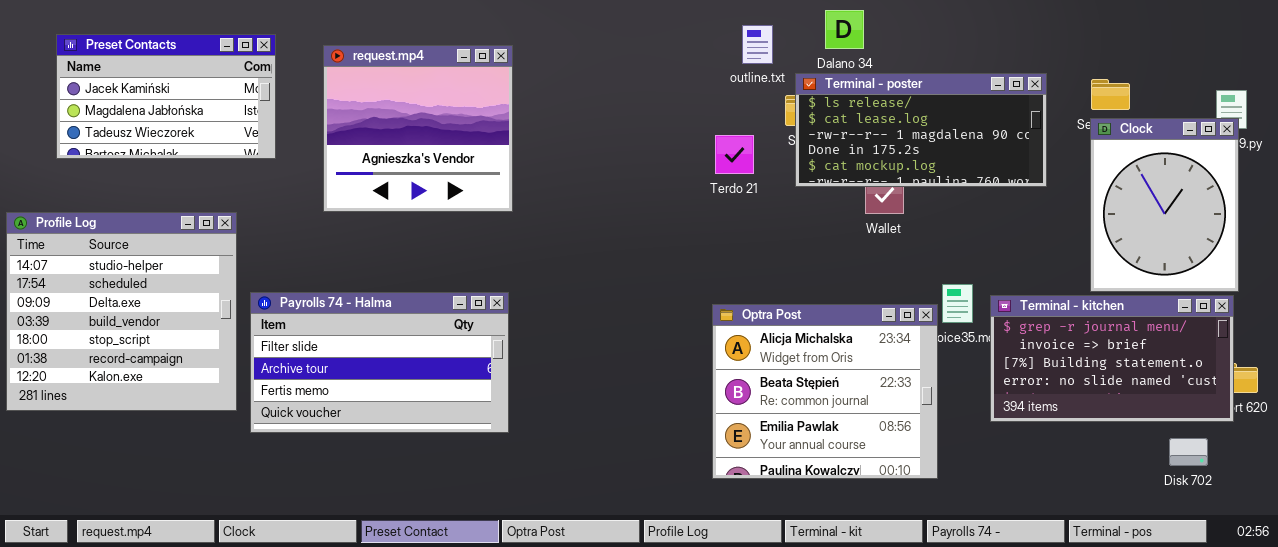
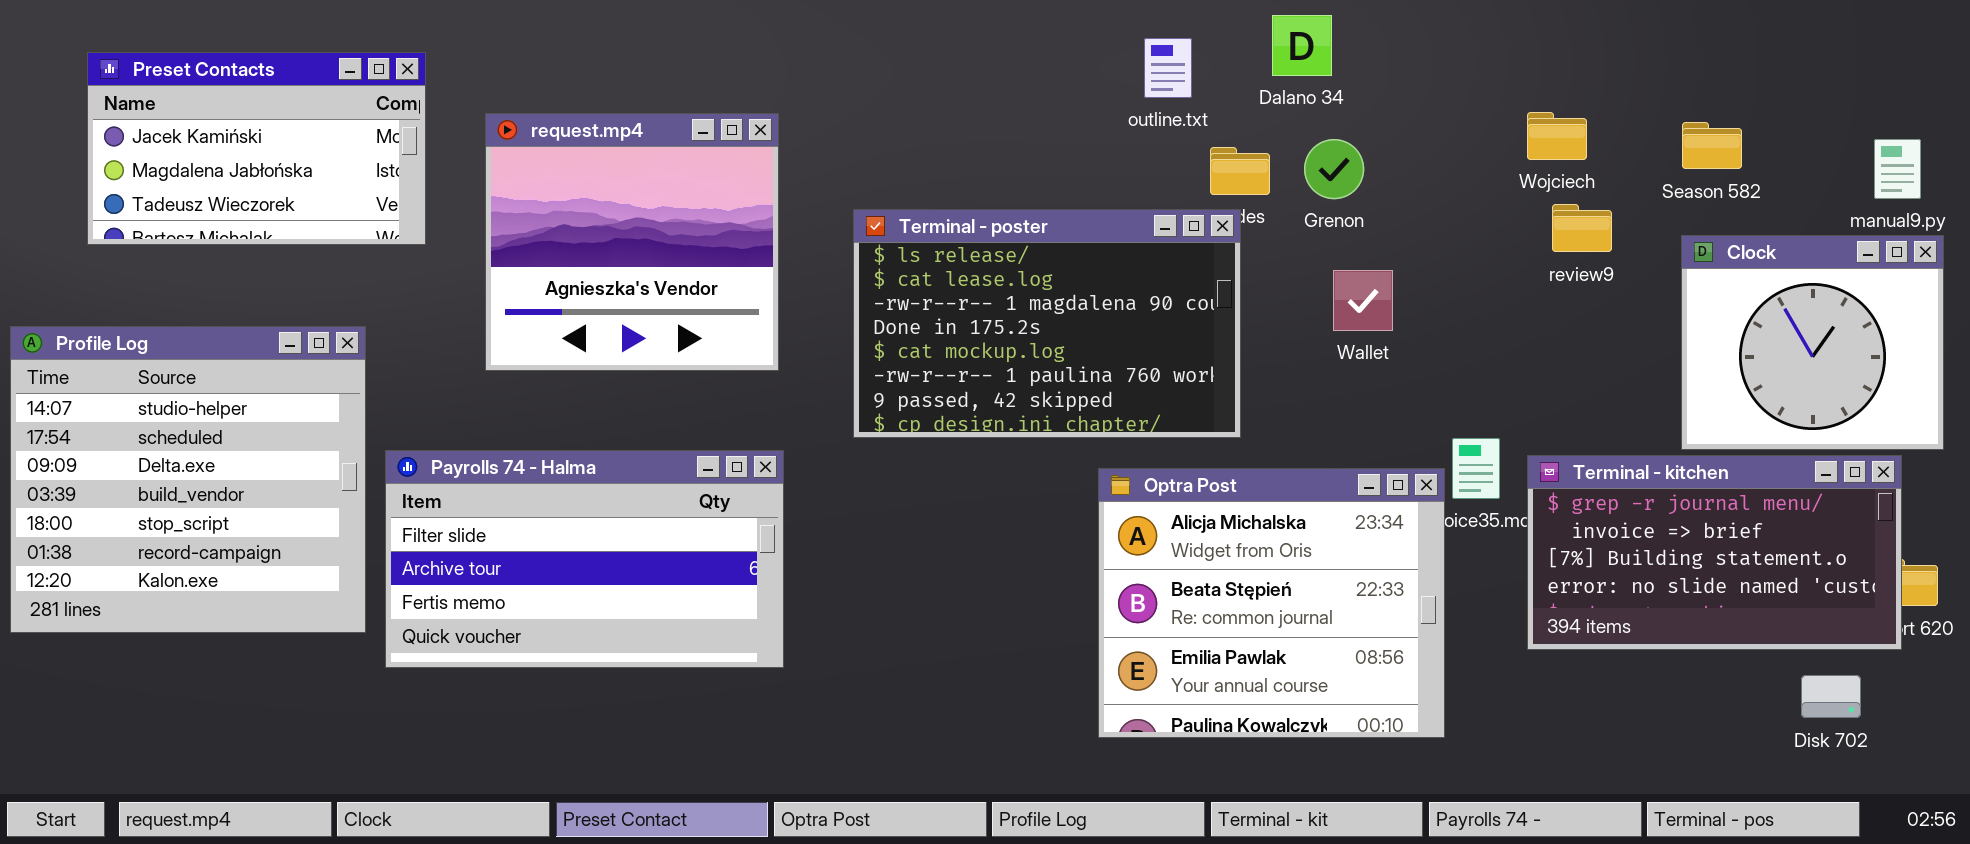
request.mp4: [323,45,513,212] -> [485,113,779,371], moved
Terminal - poster: [795,73,1047,187] -> [853,209,1241,438], moved, resized
Clock: [1090,118,1239,292] -> [1681,235,1944,450], resized

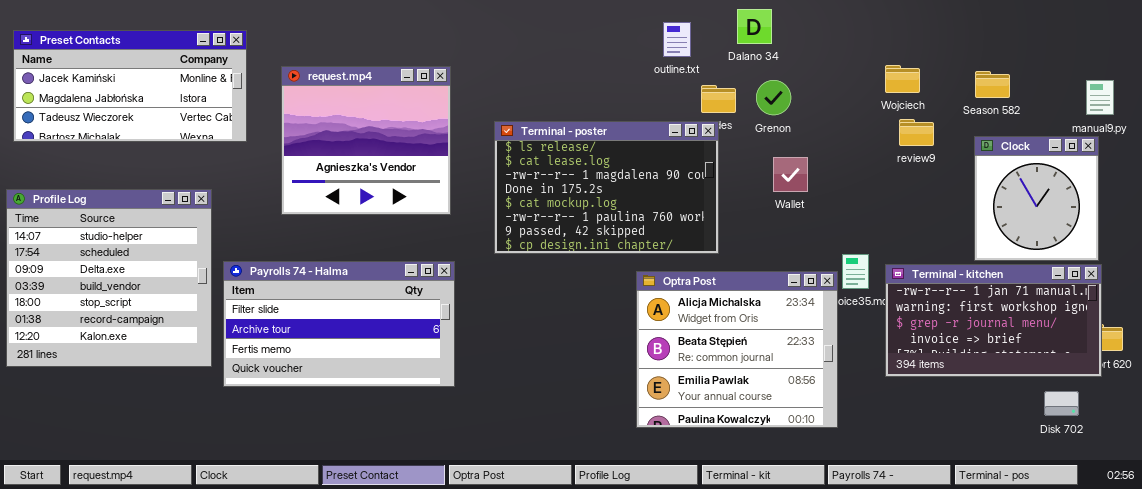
Preset Contacts: [87,52,426,245] -> [13,30,247,142], resized
Clock: [1681,235,1944,450] -> [974,136,1099,261], resized
Terminal - kitchen: [1527,455,1902,650] -> [885,264,1102,377], scrolled up 2 rows

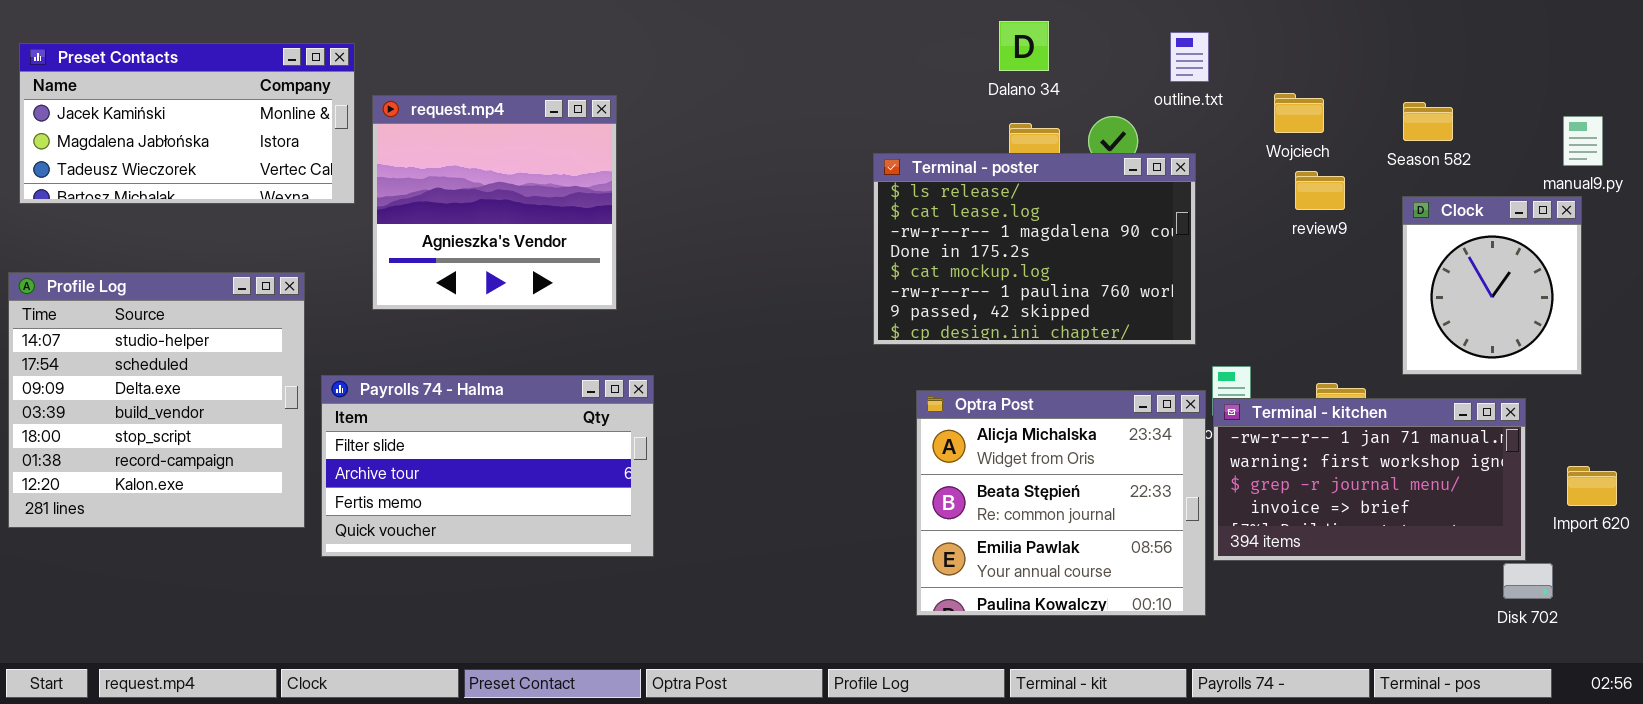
Dalano 34: [737,9,772,44] -> [999,21,1049,71], moved
outline.txt: [663,22,691,57] -> [1170,32,1209,82], moved
request.mp4: [281,66,451,215] -> [372,95,617,310], moved
Terminal - poster: [494,121,719,254] -> [873,153,1196,345], moved
Terminal - kitchen: [885,264,1102,377] -> [1213,398,1526,561], moved

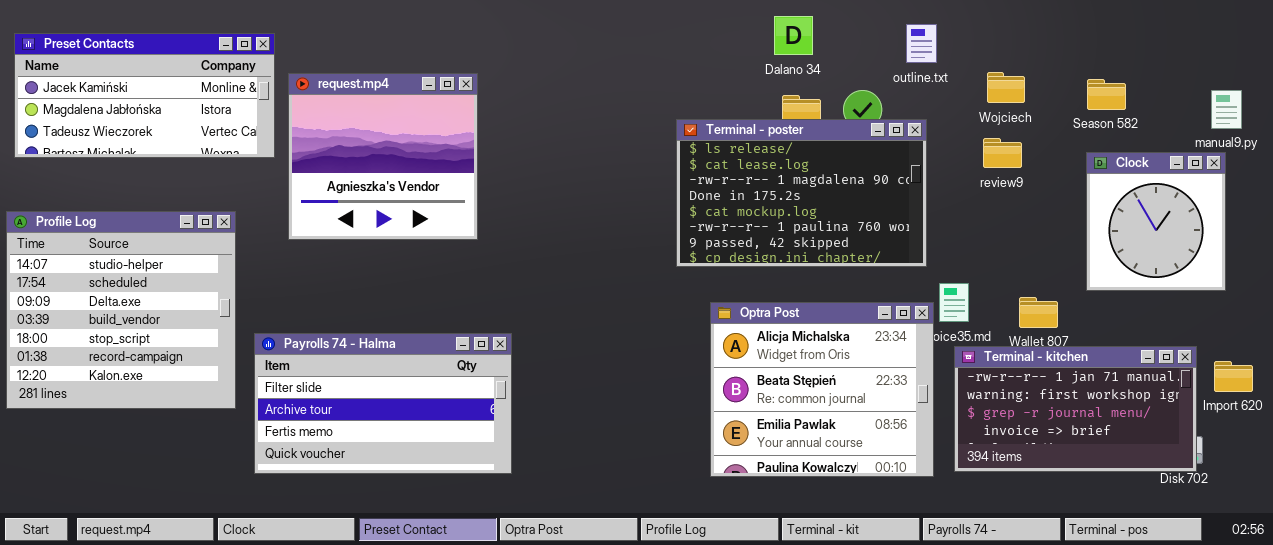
review9: [1295,171,1345,210] -> [983,138,1022,168], moved
Payrolls 74 - Halma: [321,375,654,557] -> [254,333,512,474], moved
Terminal - kitchen: [1213,398,1526,561] -> [954,346,1197,472], moved

